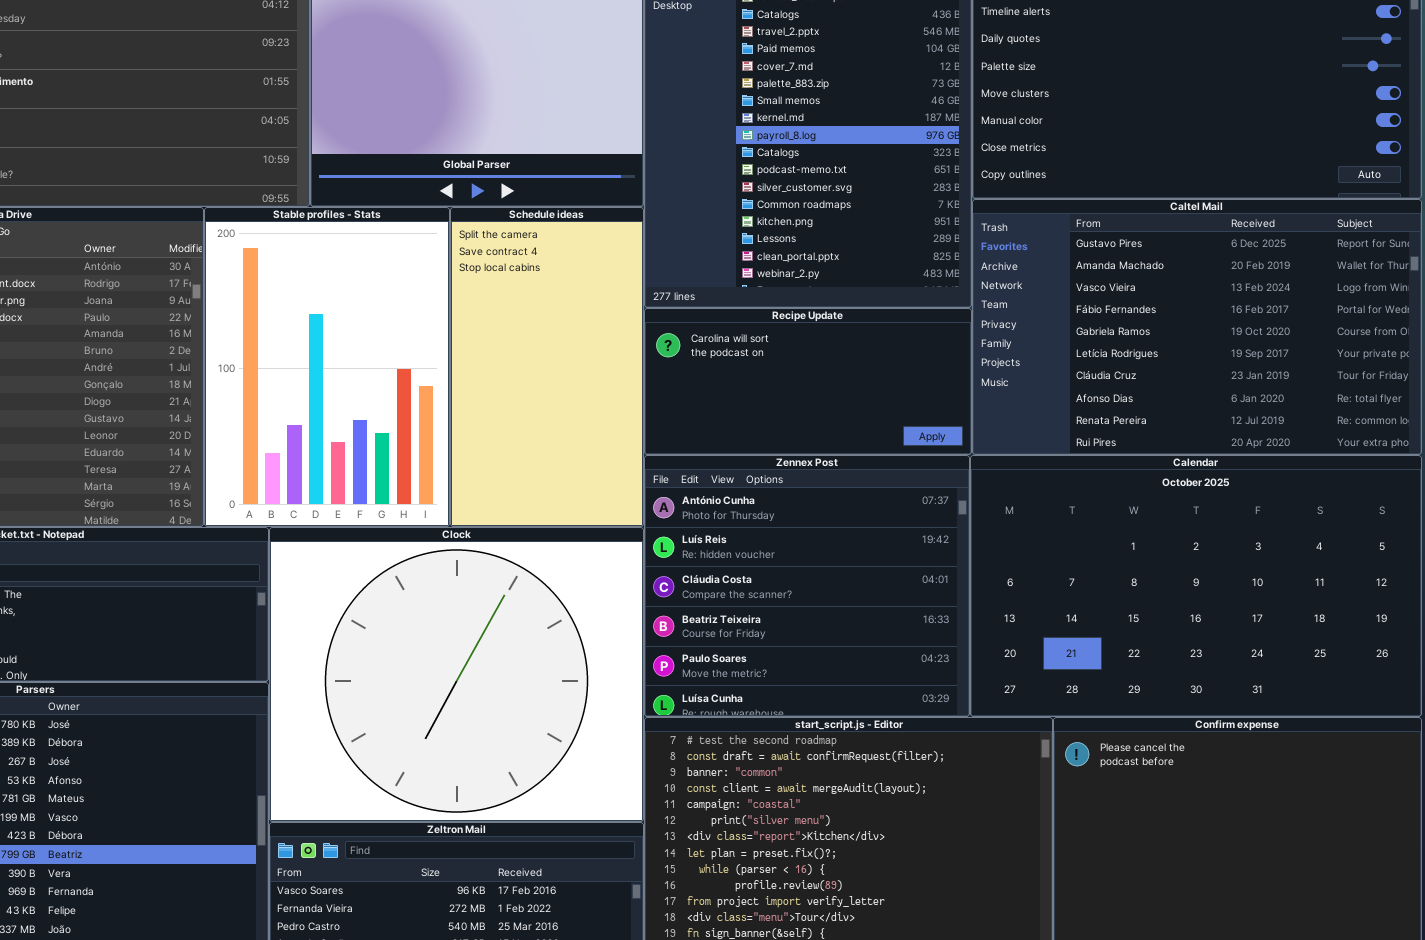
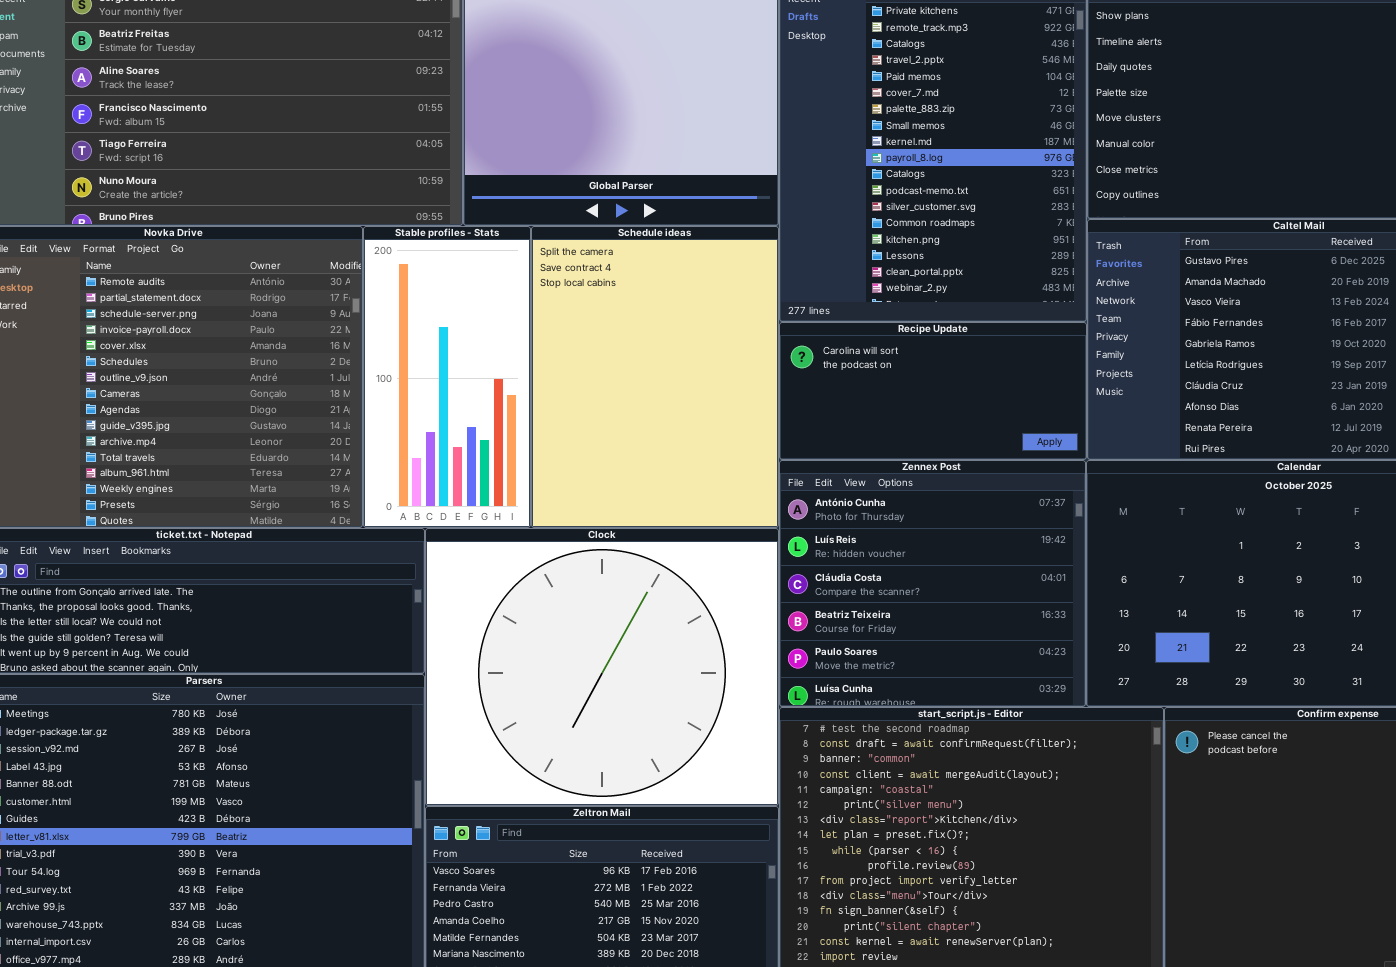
Stable profiles - Stats: [204,207,450,527] -> [363,226,531,528], resized
Schedule ideas: [450,207,644,527] -> [531,226,779,528], resized

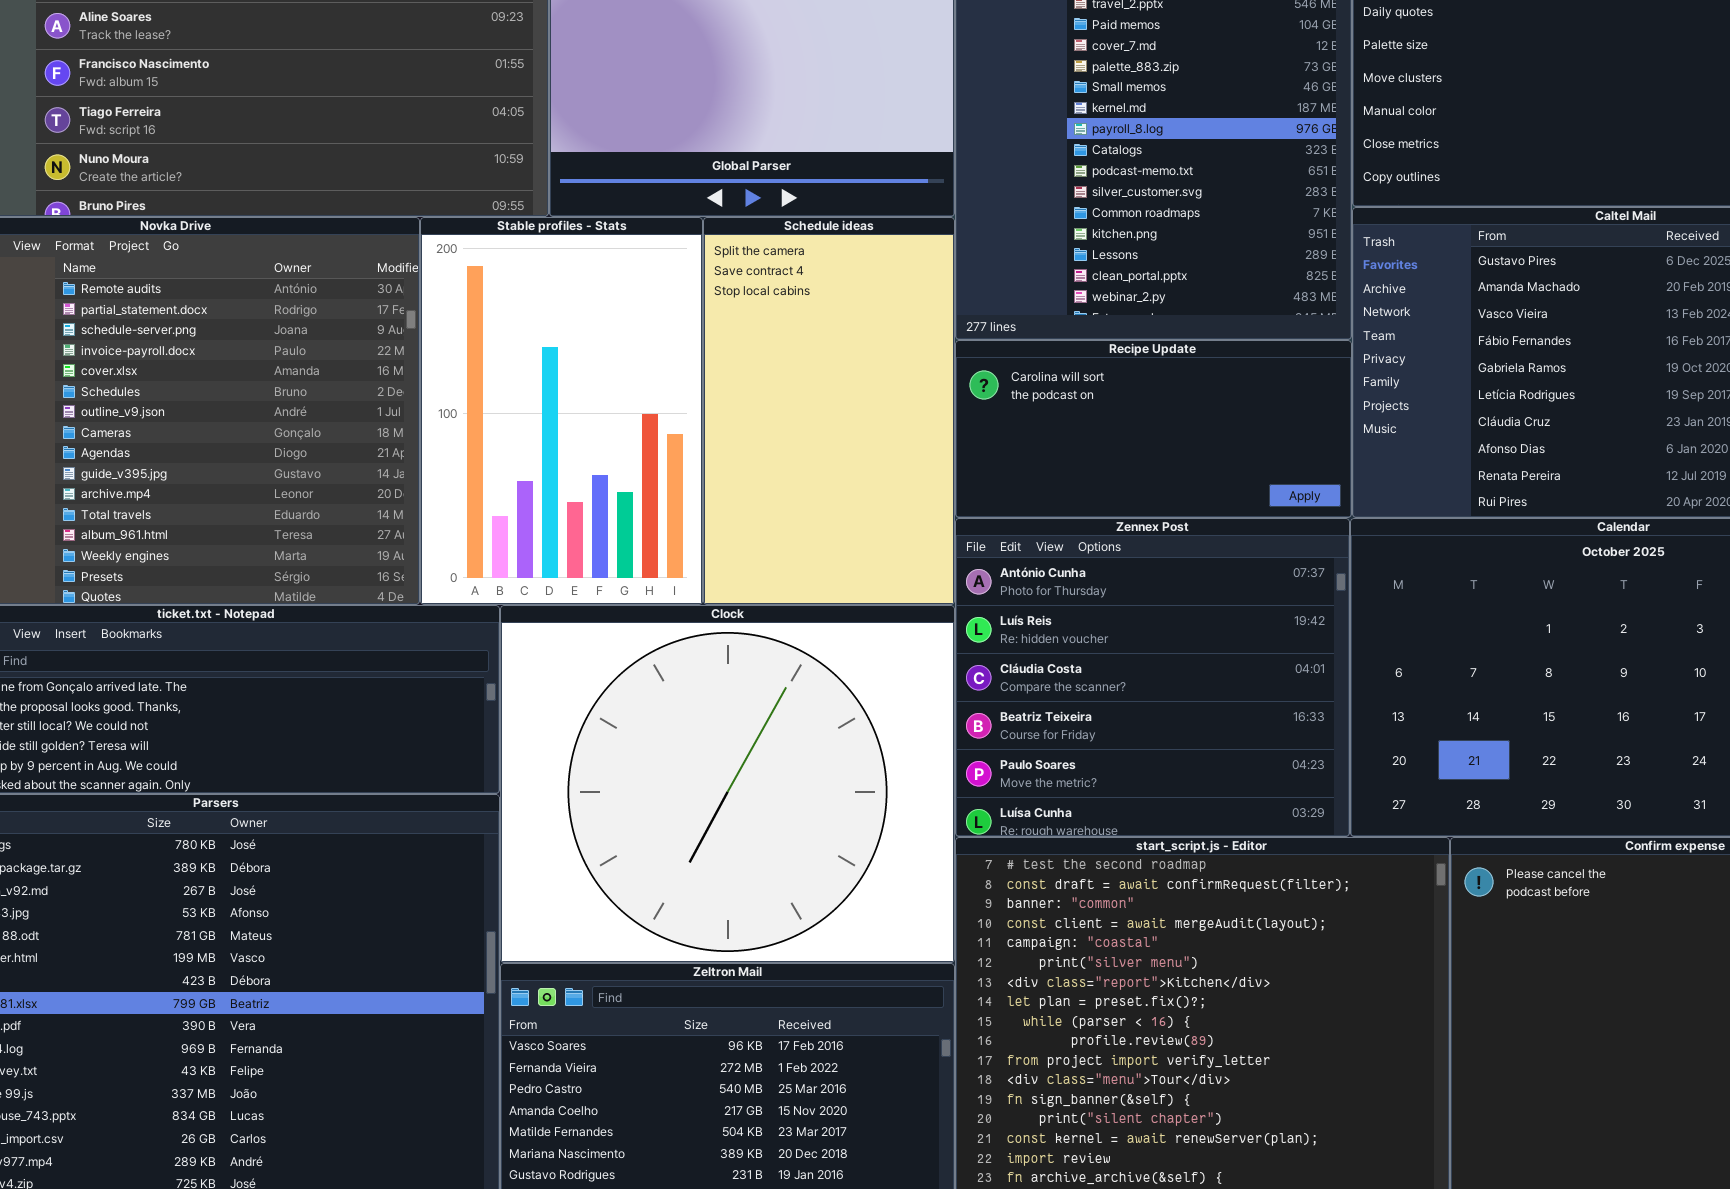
Stable profiles - Stats: [363,226,531,528] -> [420,217,703,605], resized
Schedule ideas: [531,226,779,528] -> [703,217,955,605], resized

